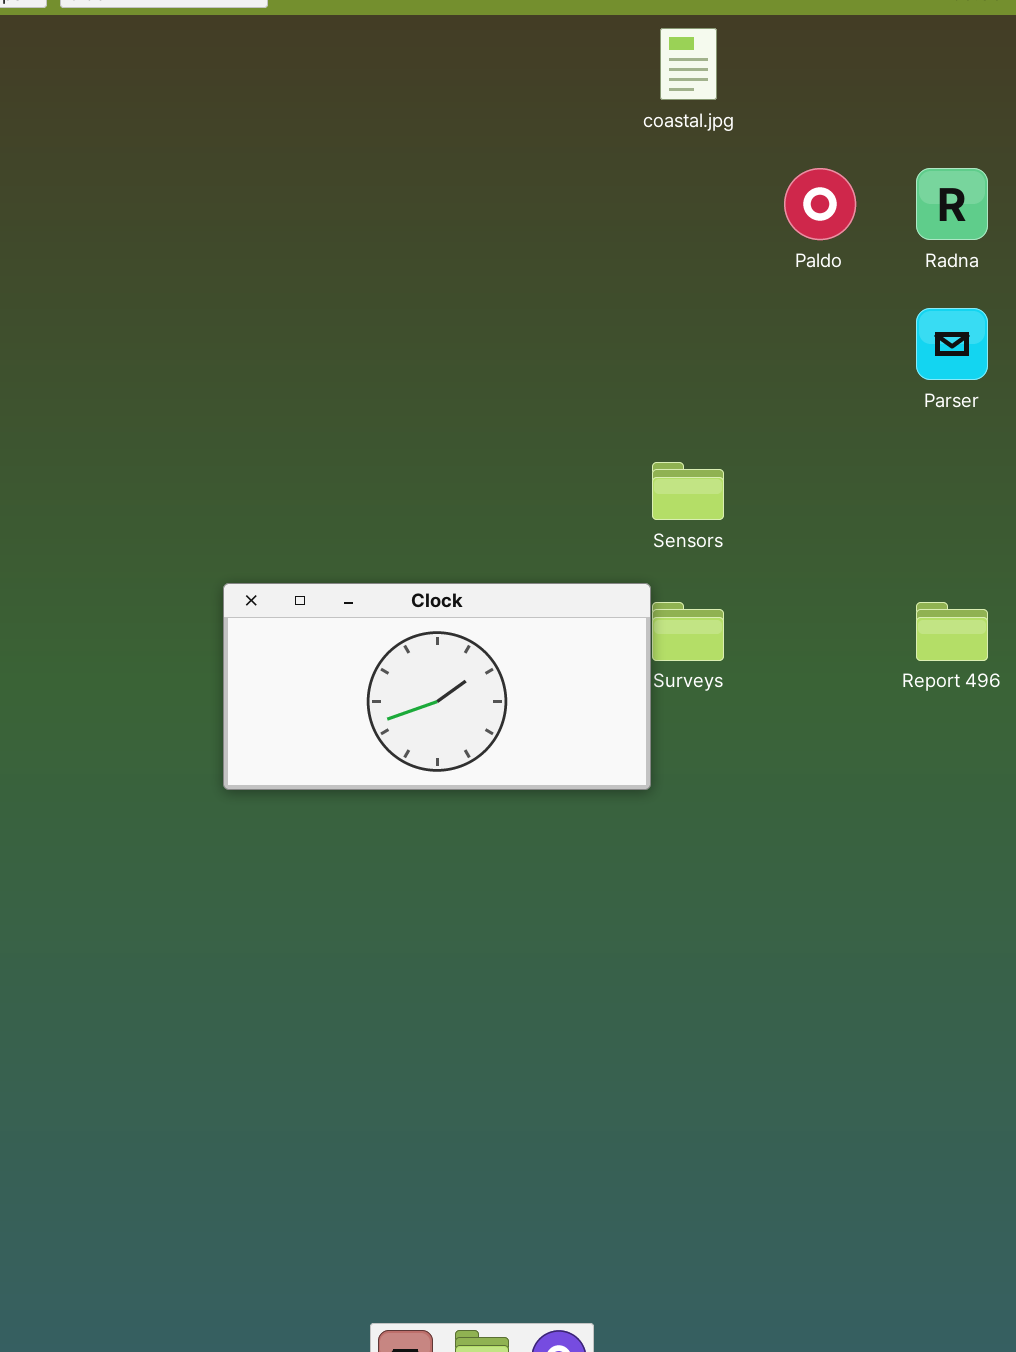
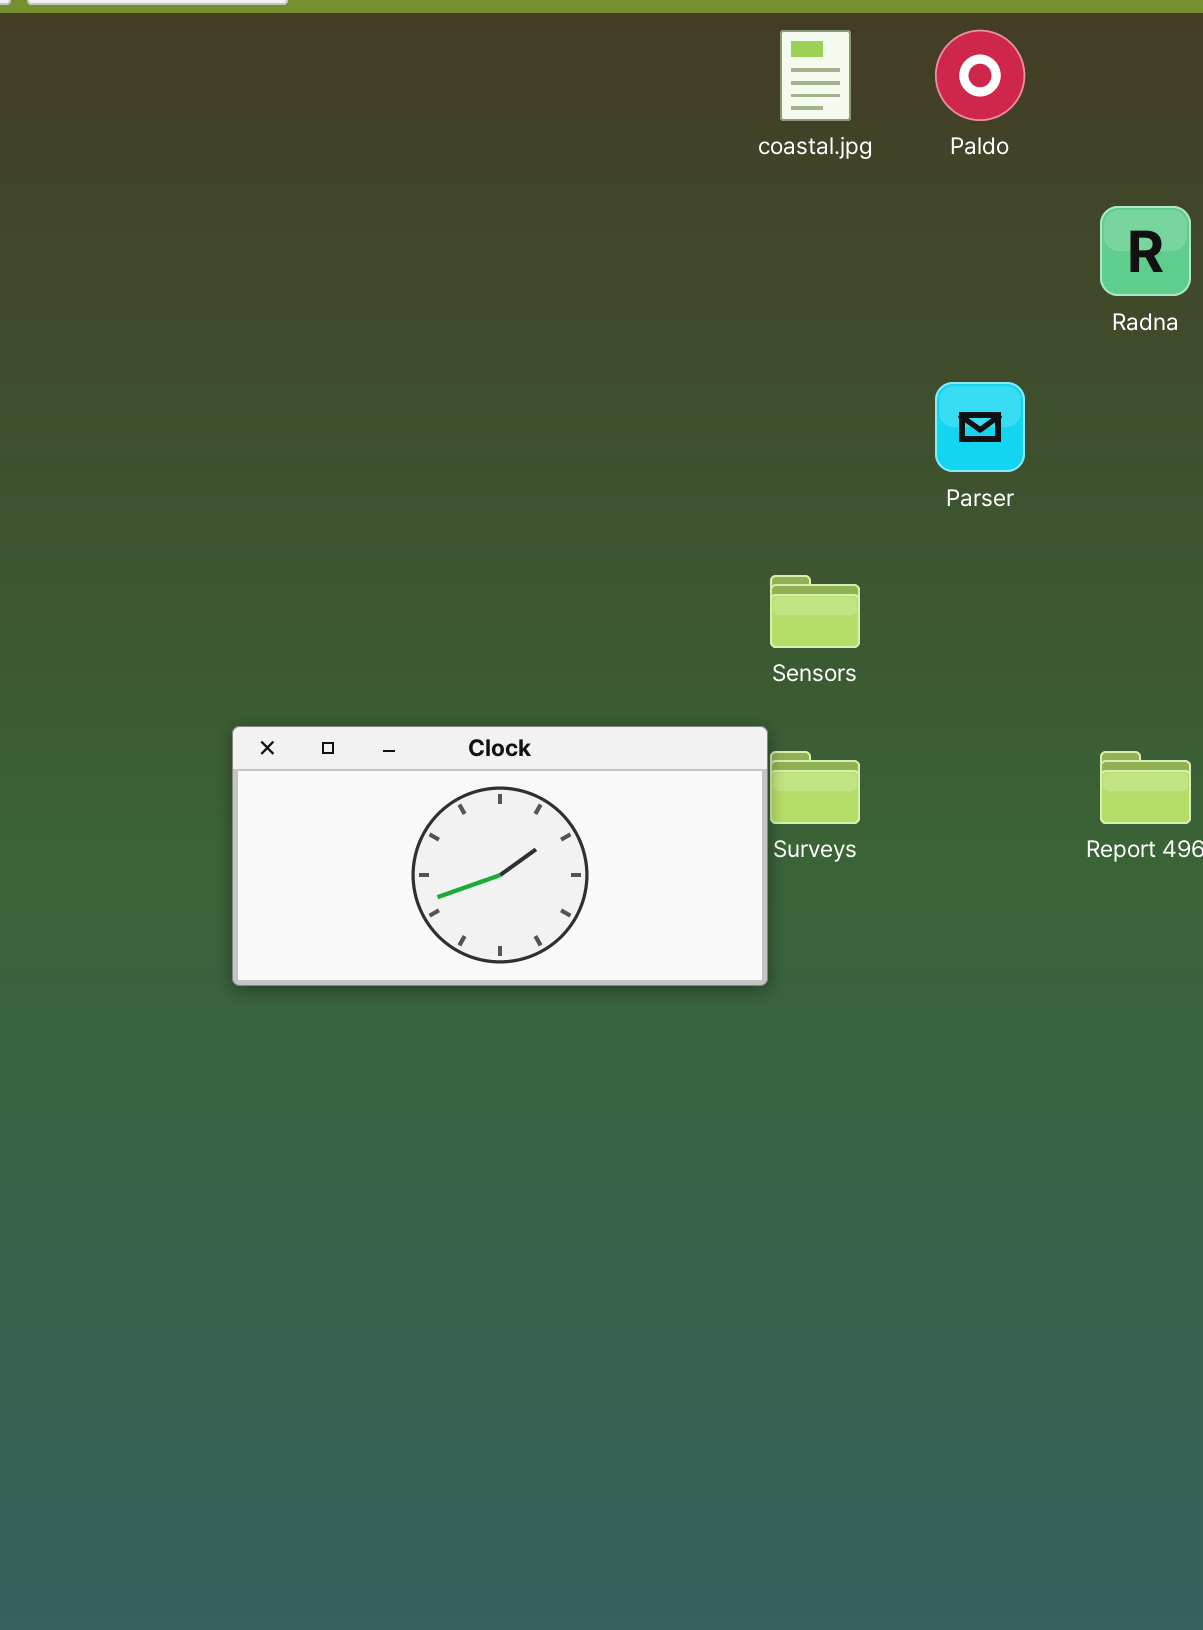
Paldo: [784,168,856,240] -> [935,30,1025,121], moved
Parser: [916,308,988,380] -> [935,382,1025,472], moved

